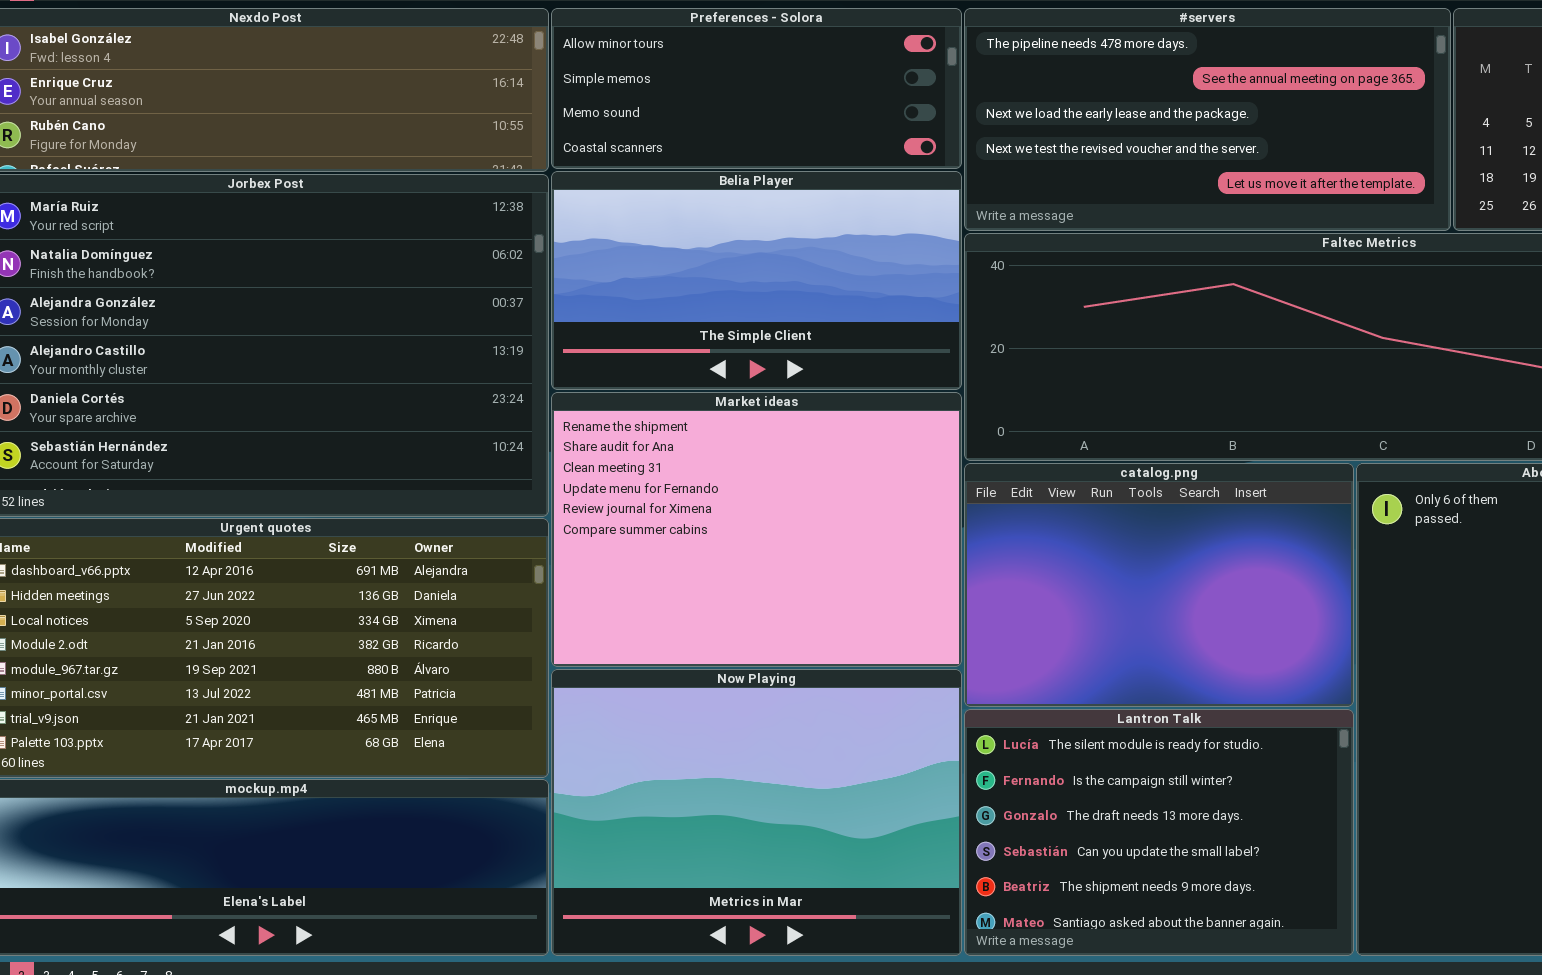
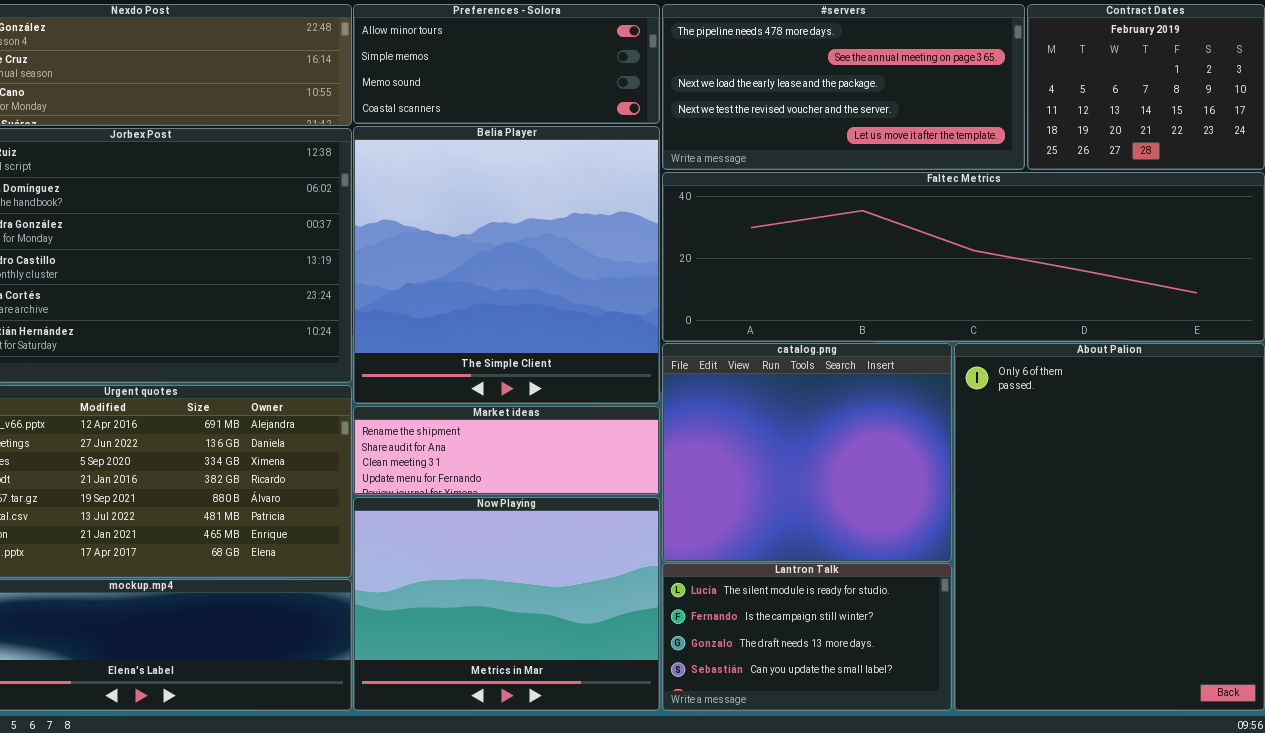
Belia Player: [551,171,962,390] -> [353,126,660,404], resized
Market ideas: [551,392,962,667] -> [353,406,660,495], resized
catalog.png: [964,463,1354,707] -> [662,343,952,562], resized
Lantron Talk: [964,709,1354,956] -> [662,563,952,711], resized

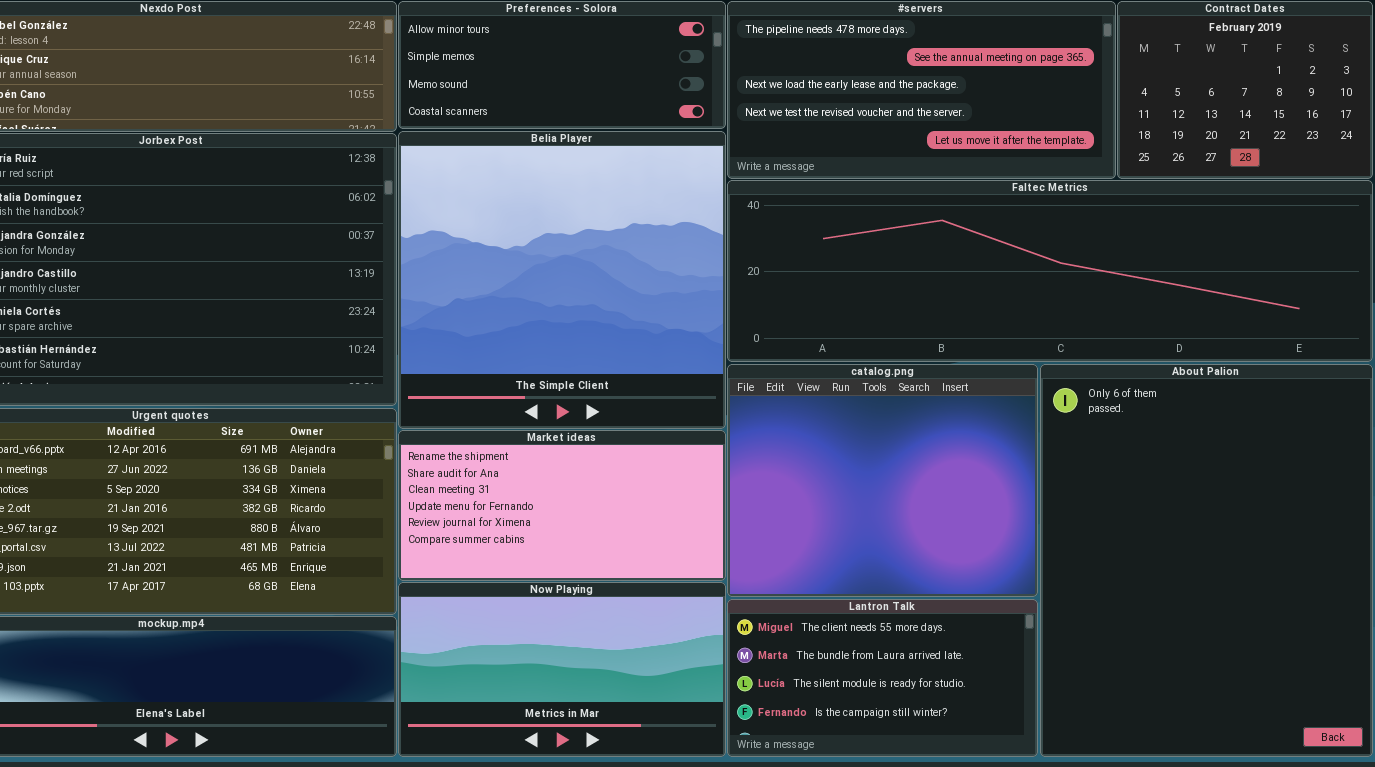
Market ideas: [353,406,660,495] -> [398,430,726,581], resized
Now Playing: [353,497,660,711] -> [398,582,726,757], resized
Lantron Talk: [662,563,952,711] -> [727,599,1038,757], scrolled up 2 rows

